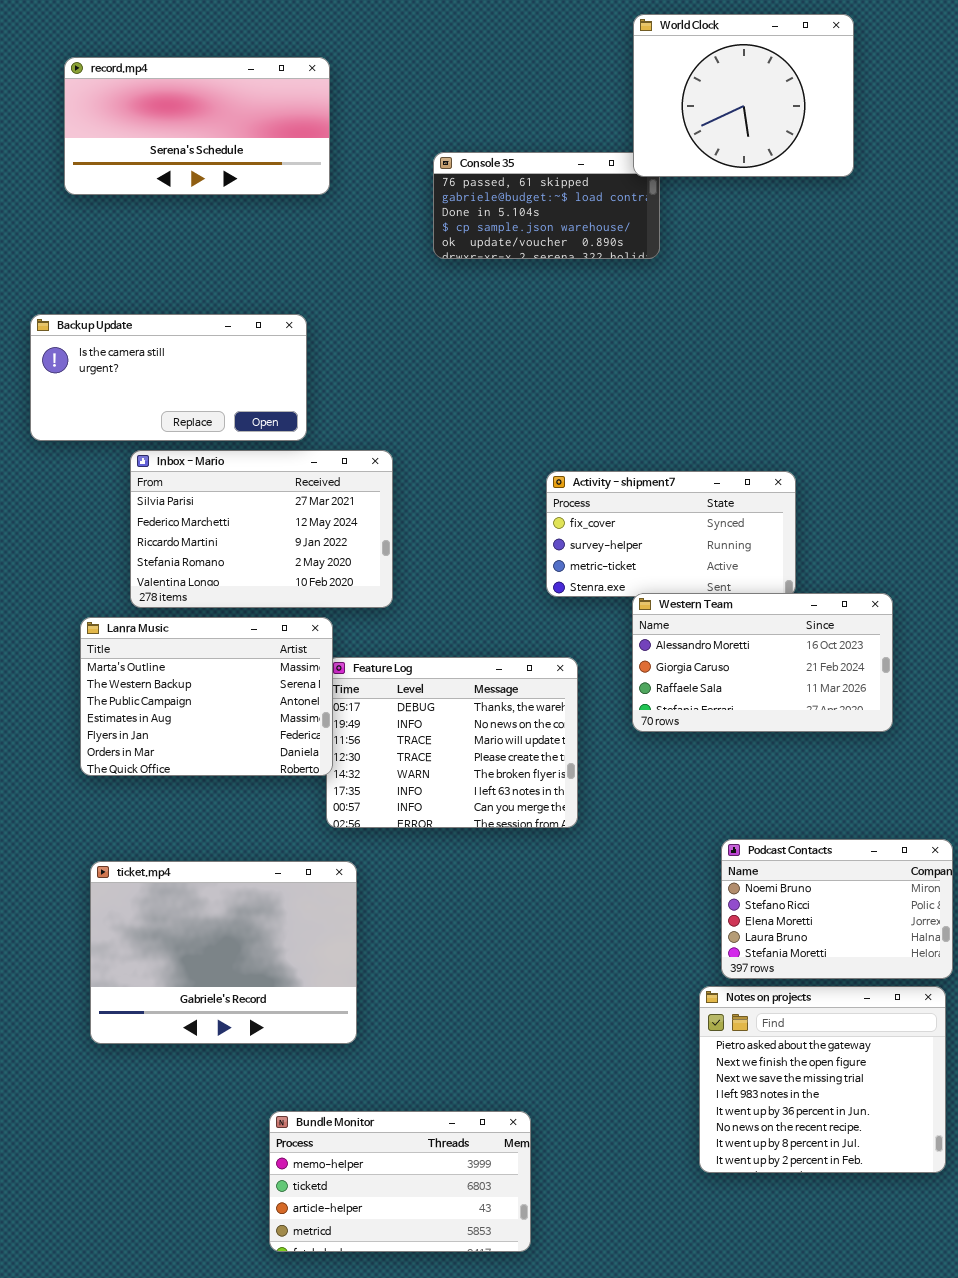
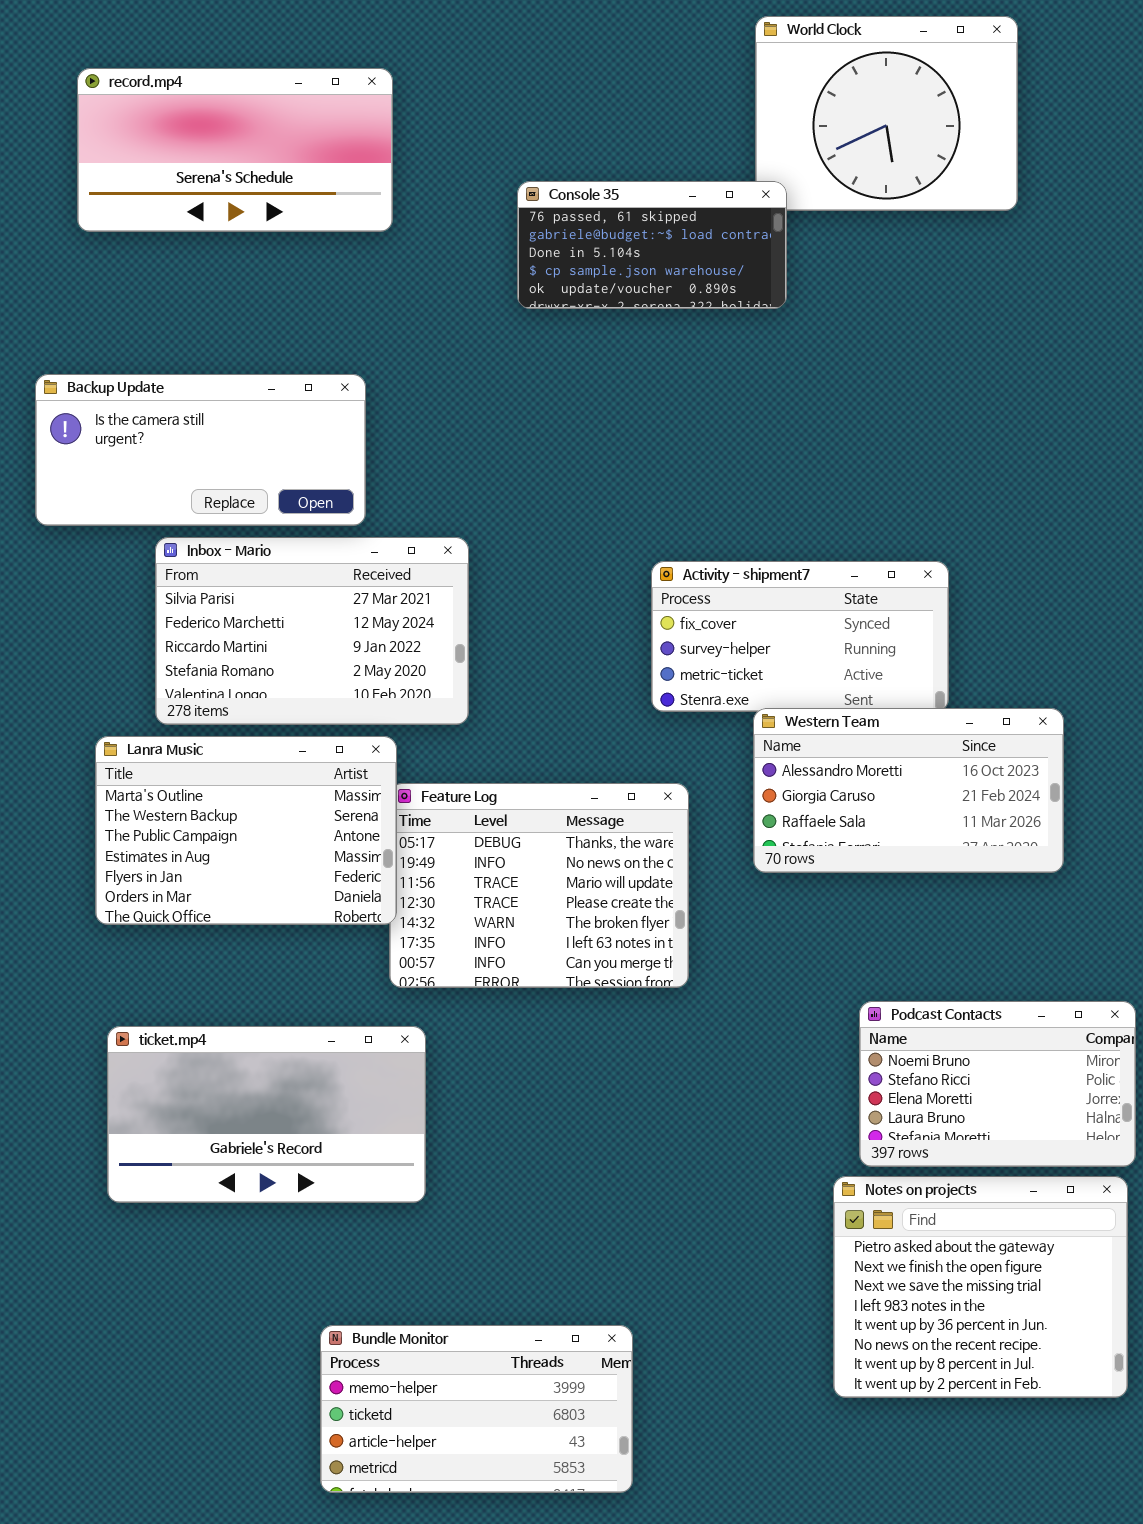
Console 35: [433,152,660,259] -> [517,181,787,309], raised
ticket.mp4: [90,861,357,1044] -> [107,1026,426,1203], resized

